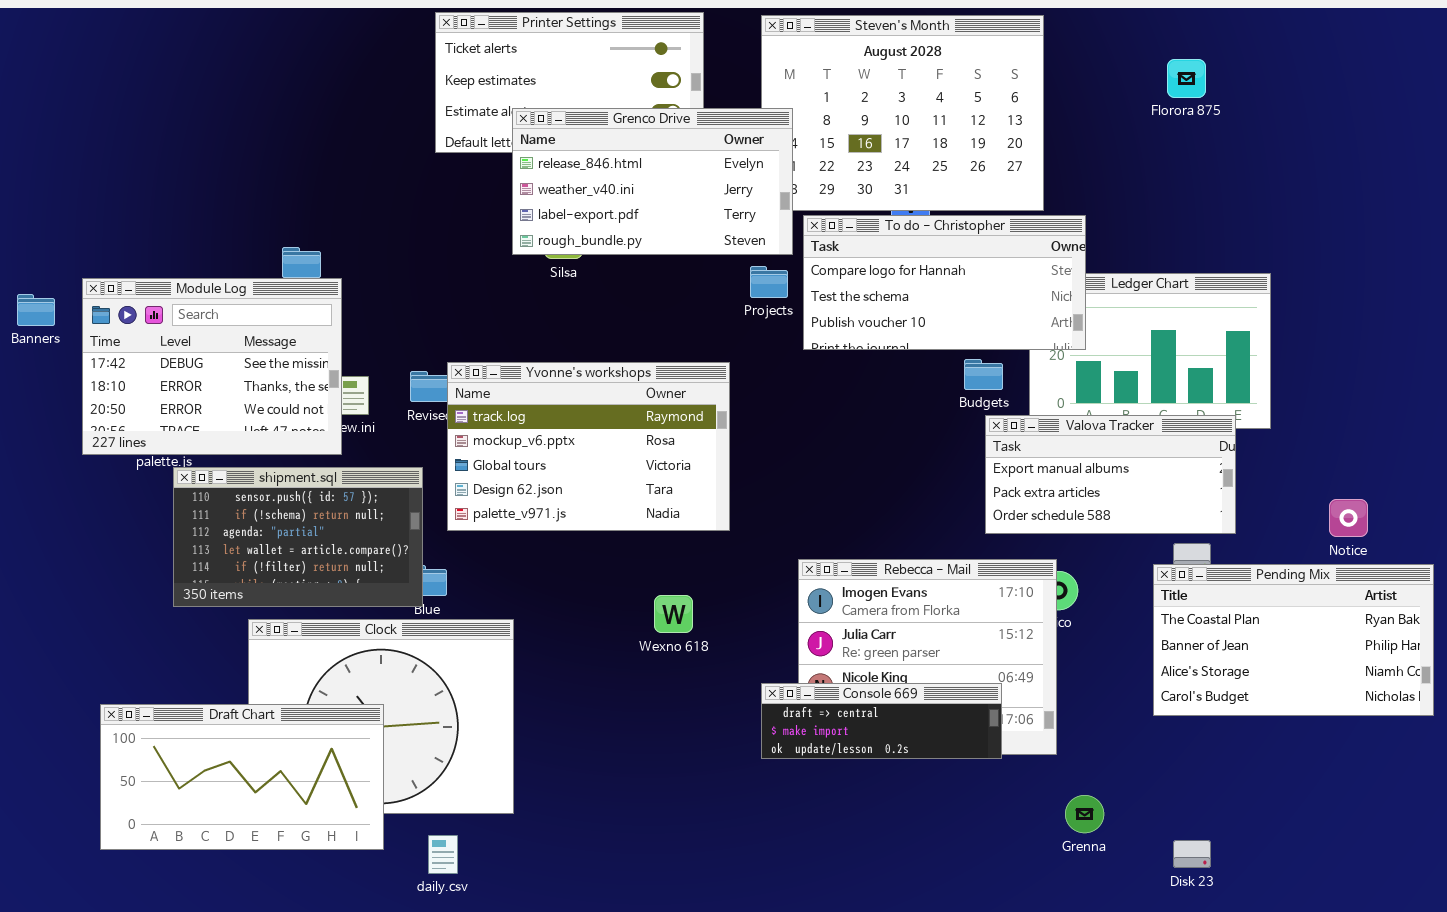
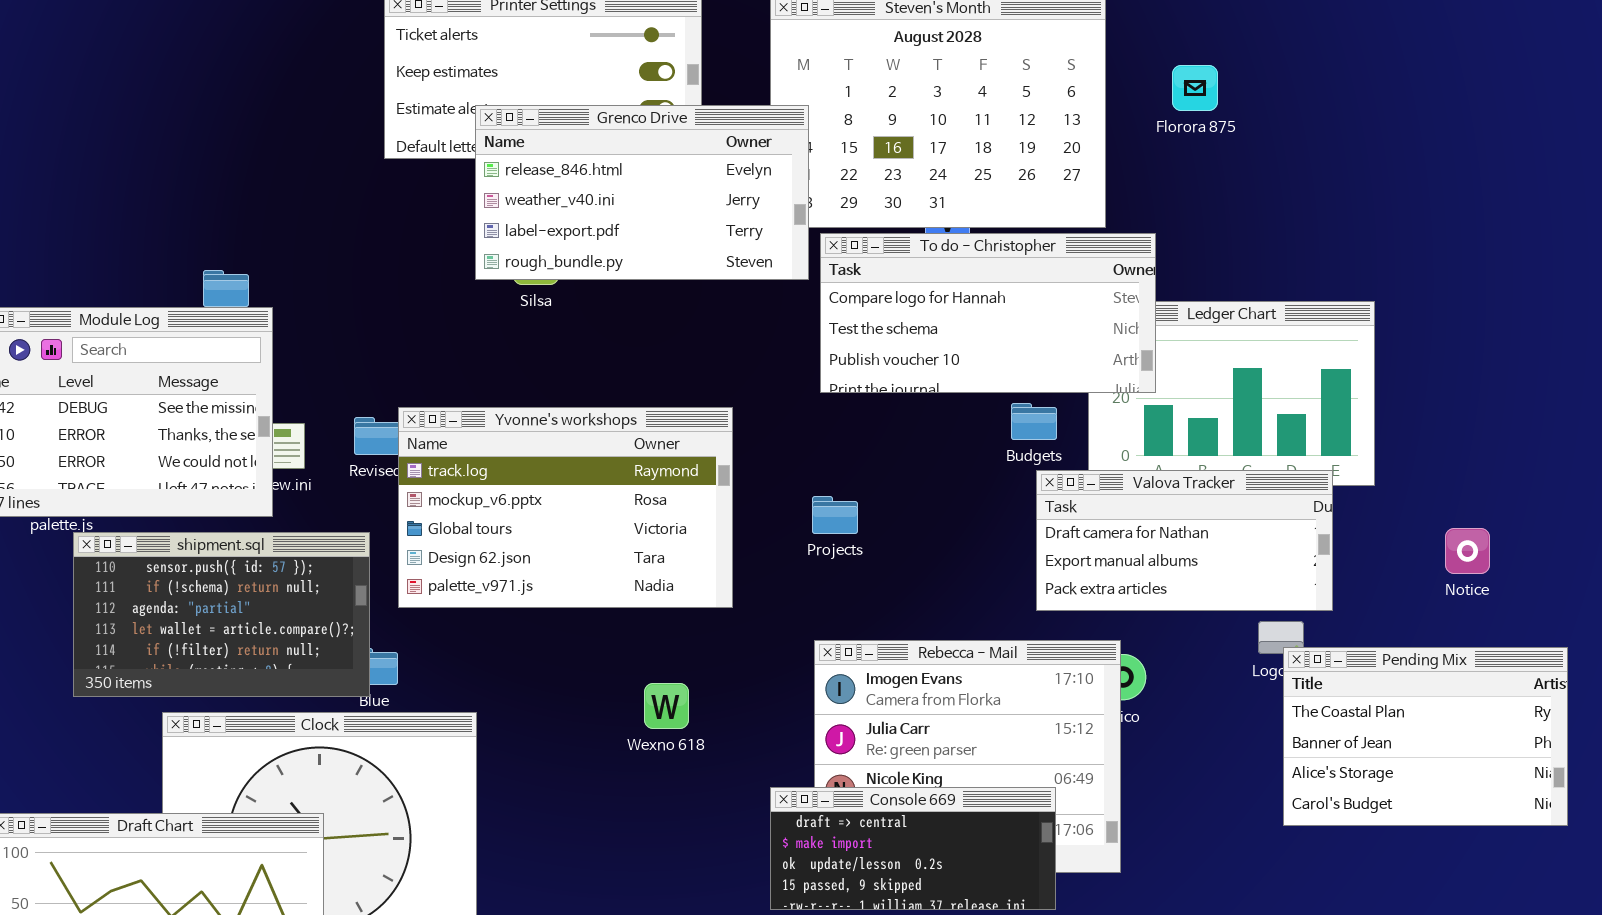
Florora 875: [1167,59,1206,98] -> [1172,65,1218,111], moved
Projects: [750,266,788,298] -> [812,496,858,534], moved
Valova Tracker: [985,415,1236,534] -> [1036,470,1333,611], scrolled up 1 row
Notice: [1329,499,1368,537] -> [1445,528,1490,574], moved
Pending Mix: [1153,564,1434,716] -> [1283,647,1568,826], resized
Console 669: [761,683,1002,759] -> [770,787,1056,910], resized

